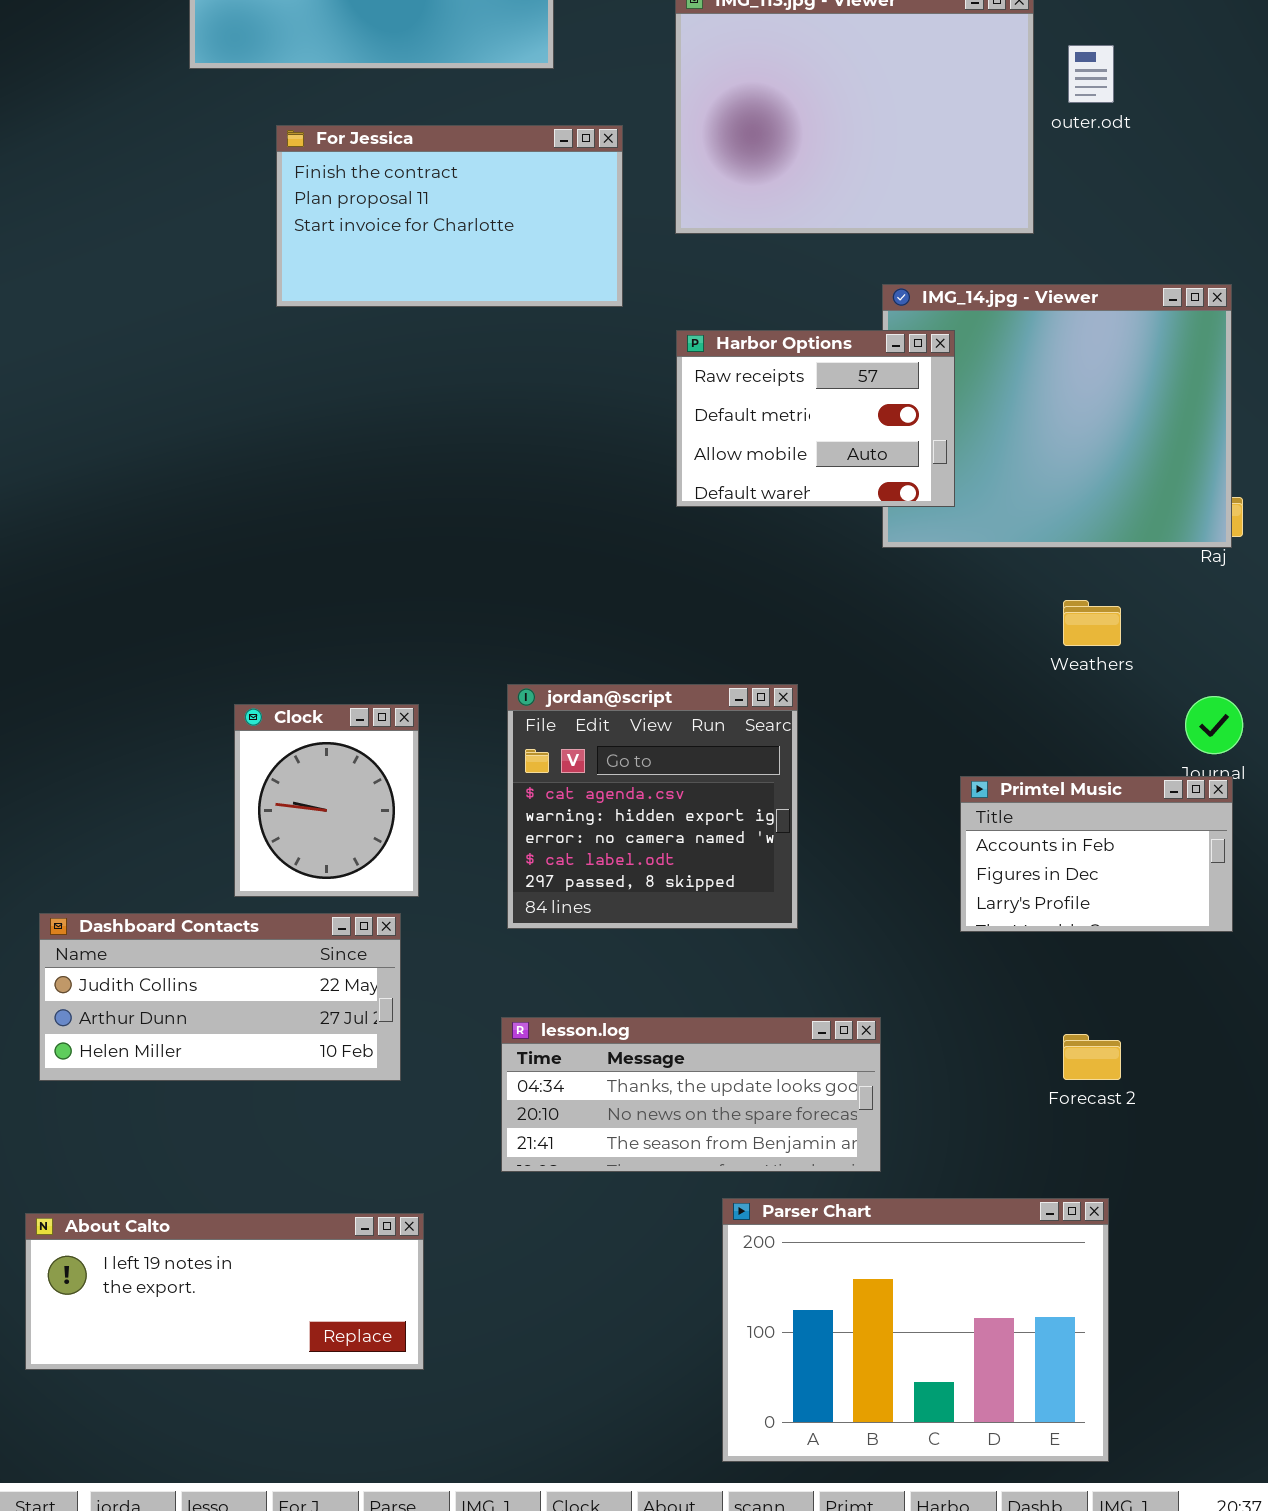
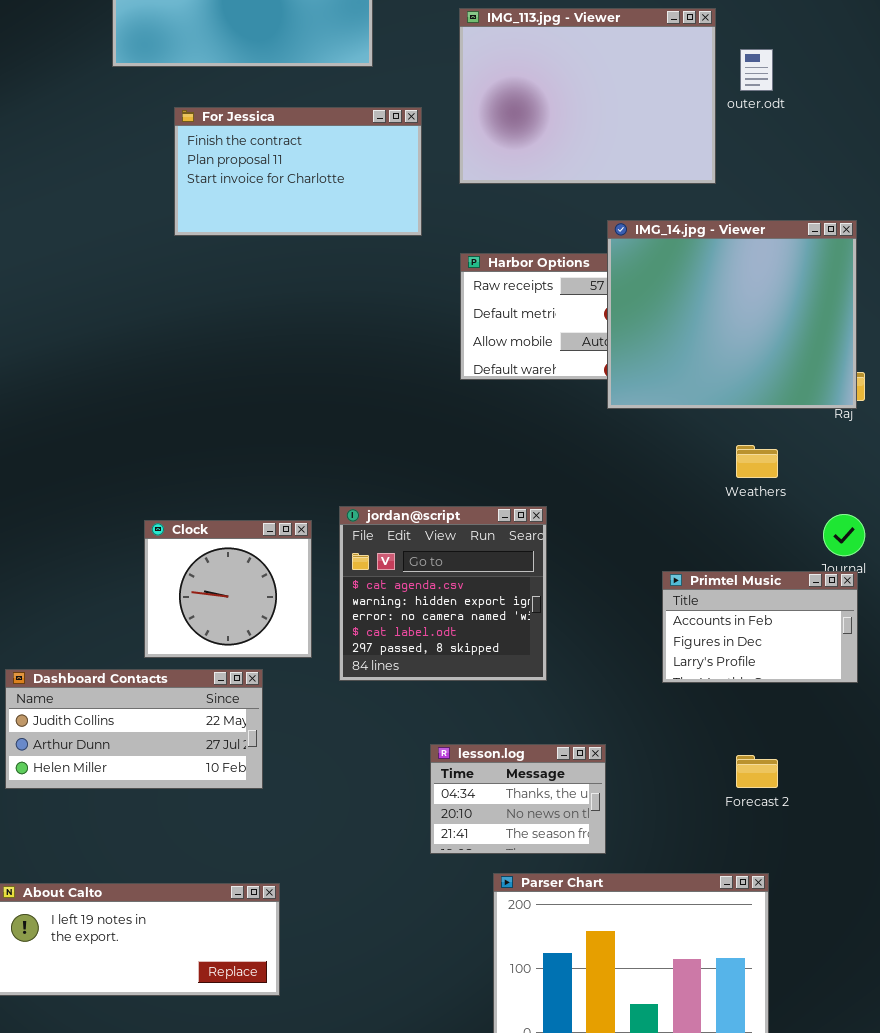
IMG_14.jpg - Viewer: [882,284,1232,548] -> [607,220,857,409], raised
Clock: [234,704,419,897] -> [144,520,312,658], resized
lesson.log: [501,1017,881,1172] -> [430,744,606,854], resized

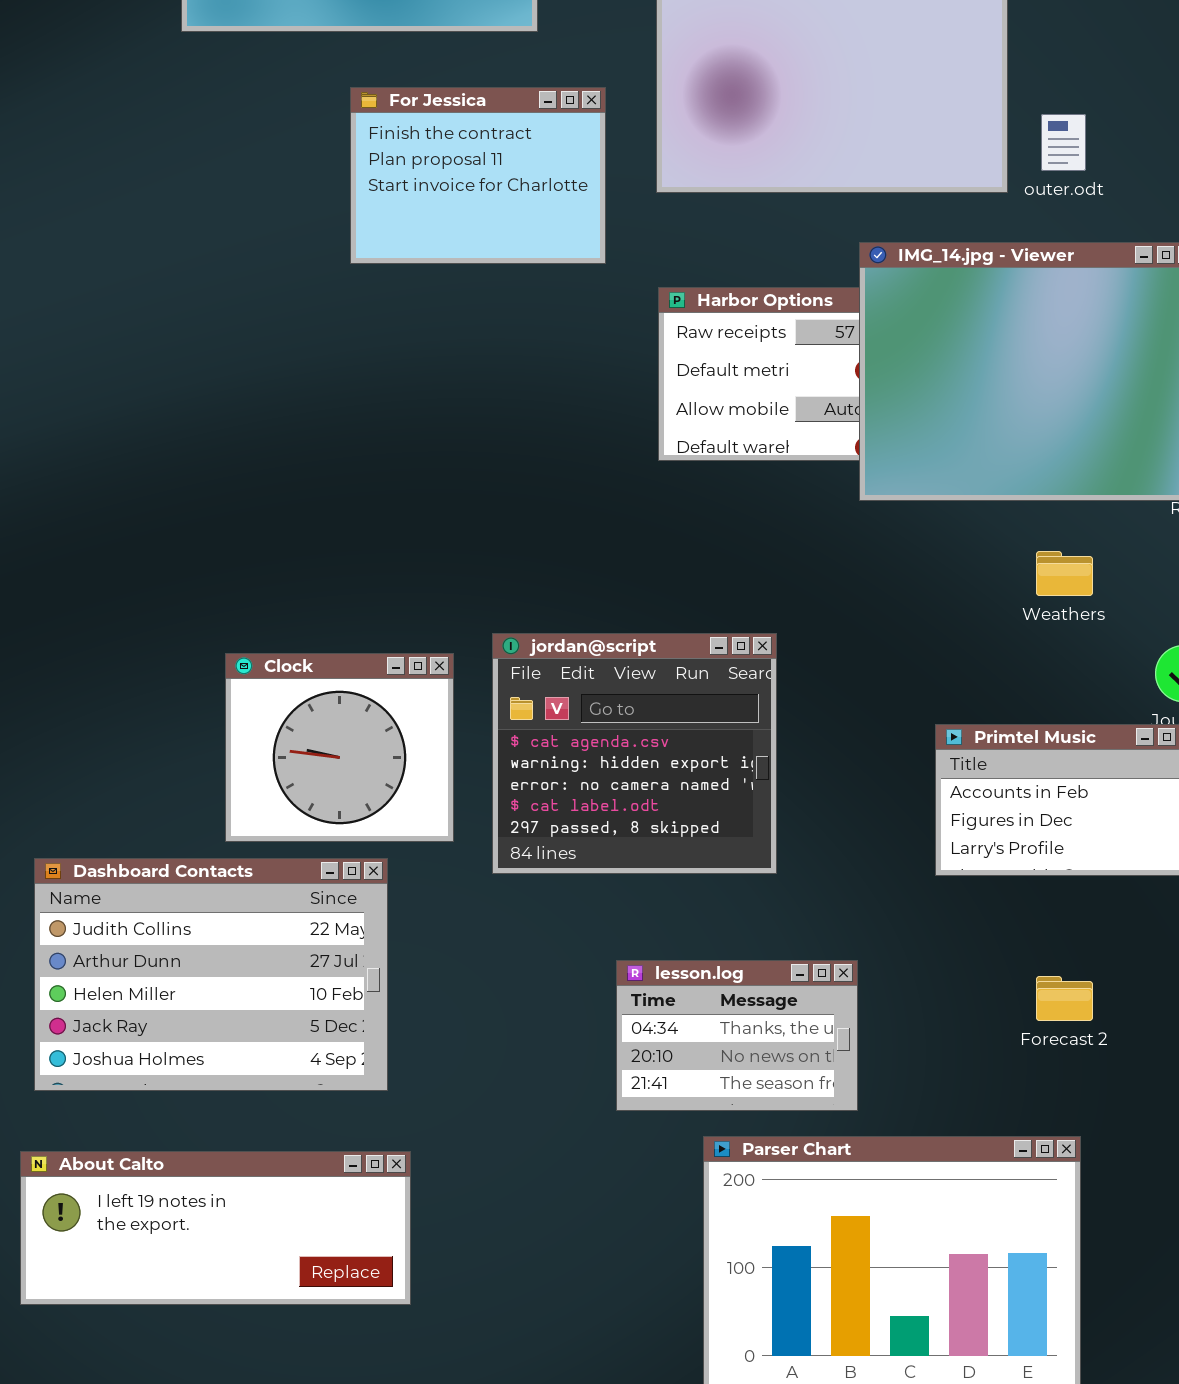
outer.odt: [740,49,773,91] -> [1041,114,1086,171], moved
For Jessica: [174,107,422,236] -> [350,87,606,264], resized
Dashboard Contacts: [5,669,263,789] -> [34,858,388,1091], resized

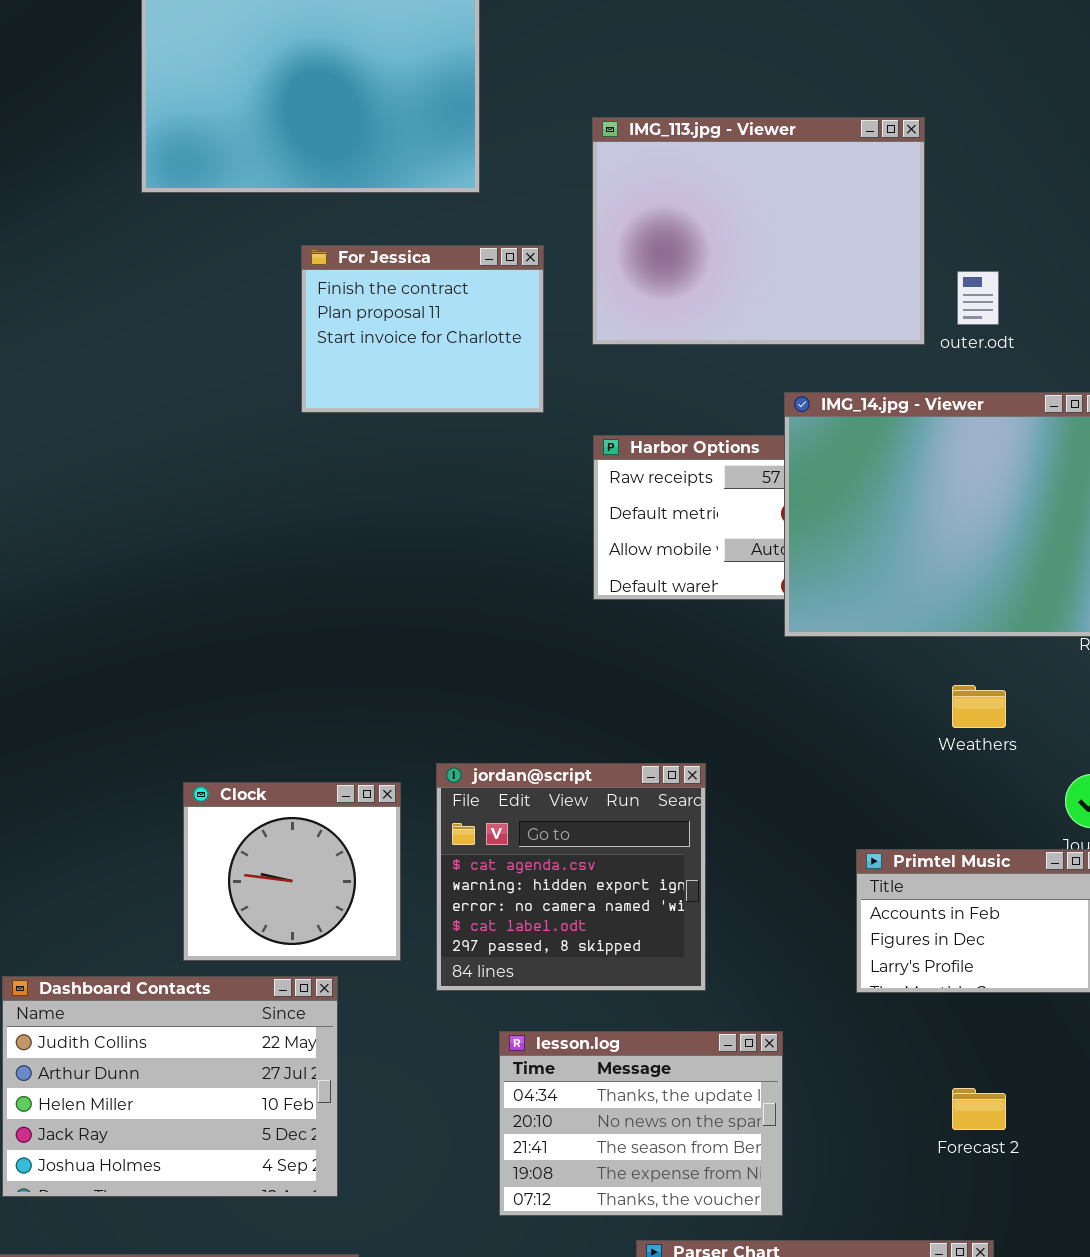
lesson.log: [616,960,858,1111] -> [499,1031,783,1216], resized

